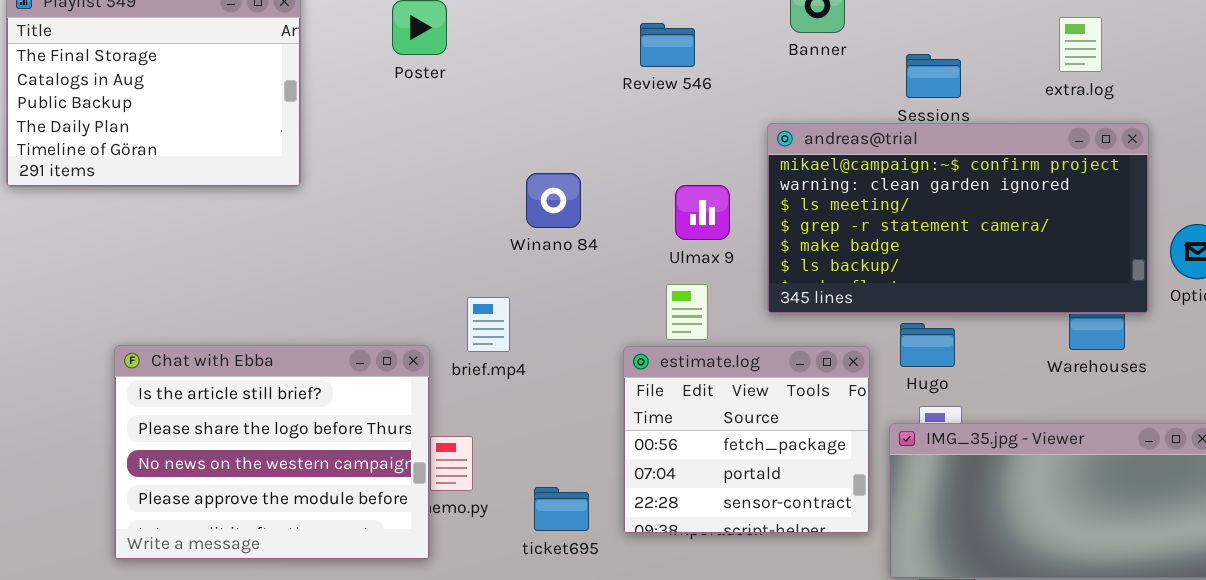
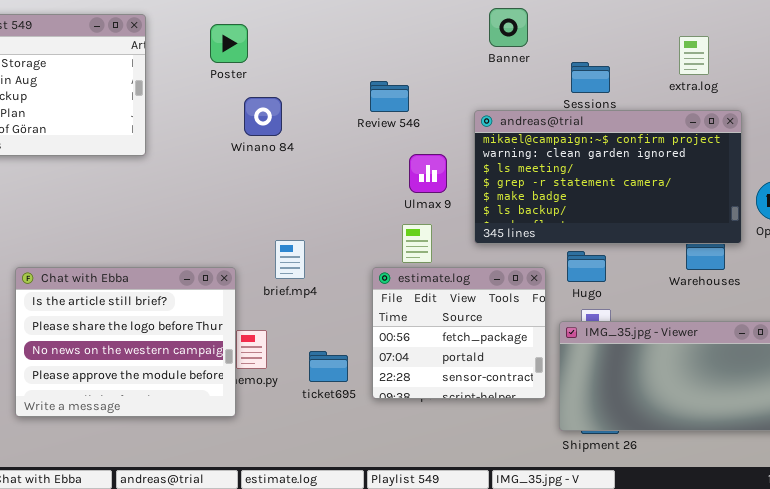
Review 546: [640,23,695,67] -> [370,81,409,112], moved
Winano 84: [526,173,581,228] -> [244,97,282,136], moved
brief.mp4: [467,297,510,352] -> [275,240,305,279], moved
ticket695: [534,487,589,531] -> [309,351,348,382], moved

